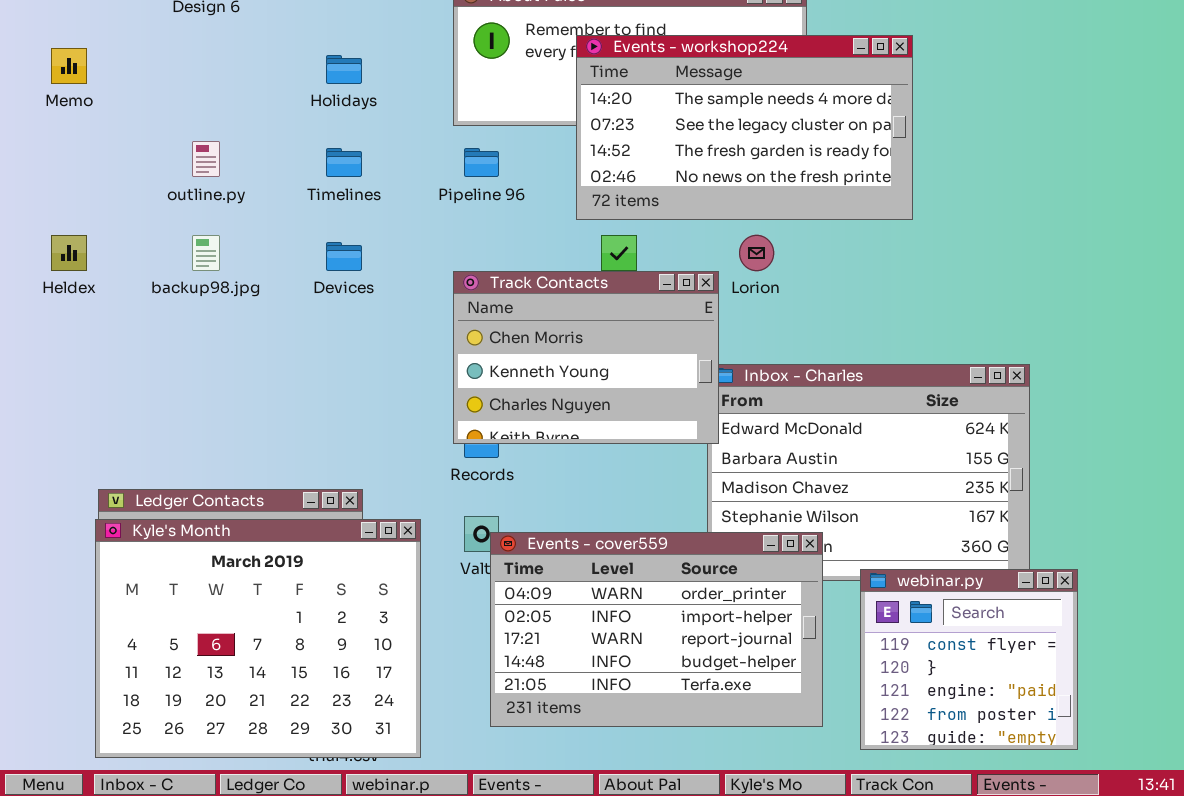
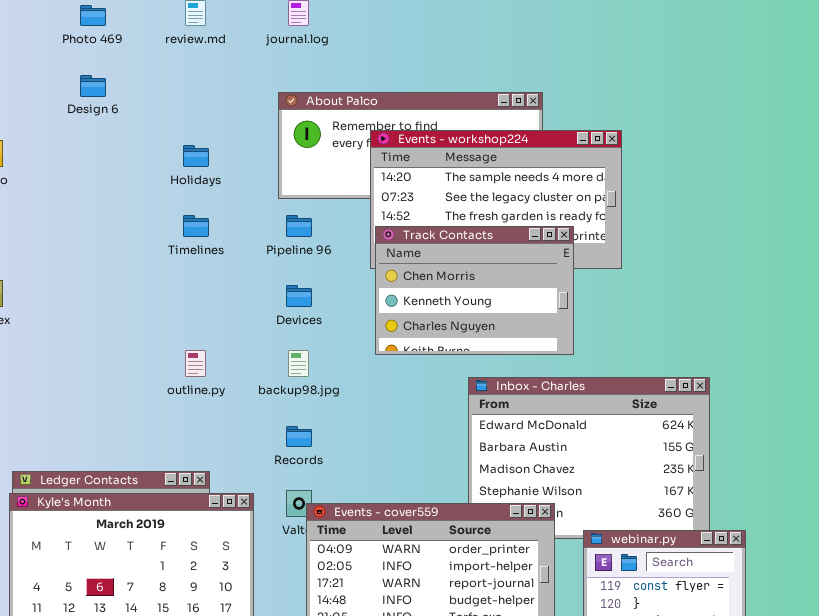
outline.py: [192,141,220,177] -> [185,350,206,377], moved
backup98.jpg: [192,235,220,271] -> [288,350,309,377], moved
Devices: [326,242,362,271] -> [286,285,312,307], moved
Track Contacts: [453,271,719,444] -> [375,226,574,355], moved

